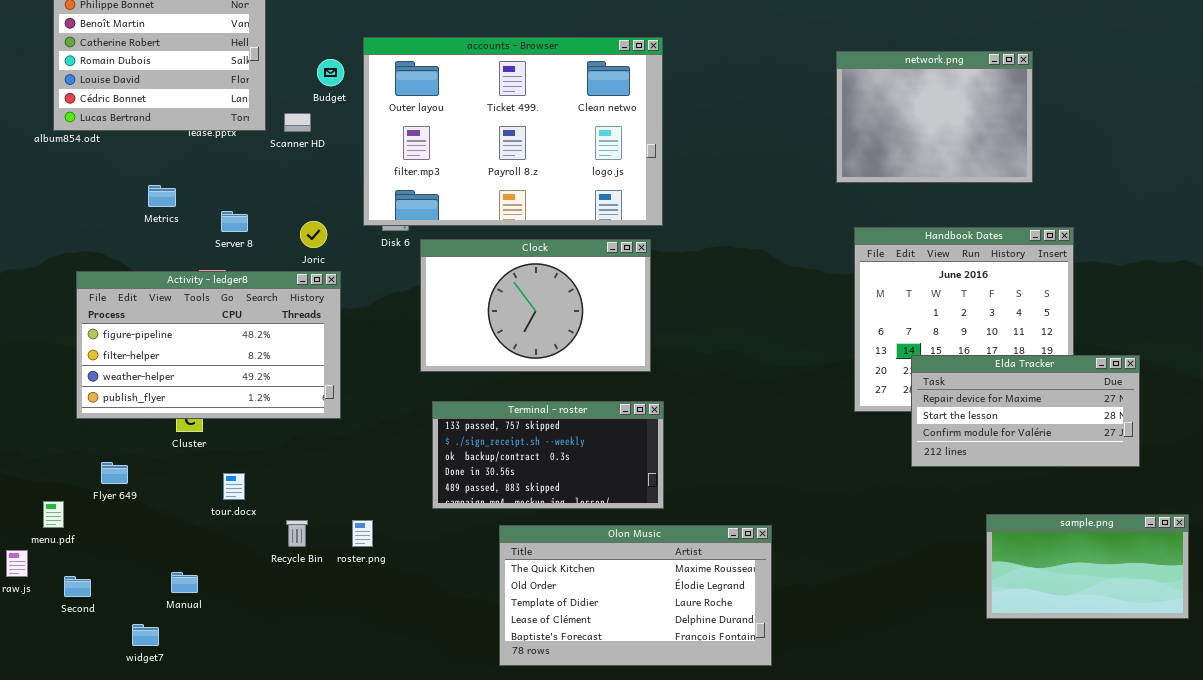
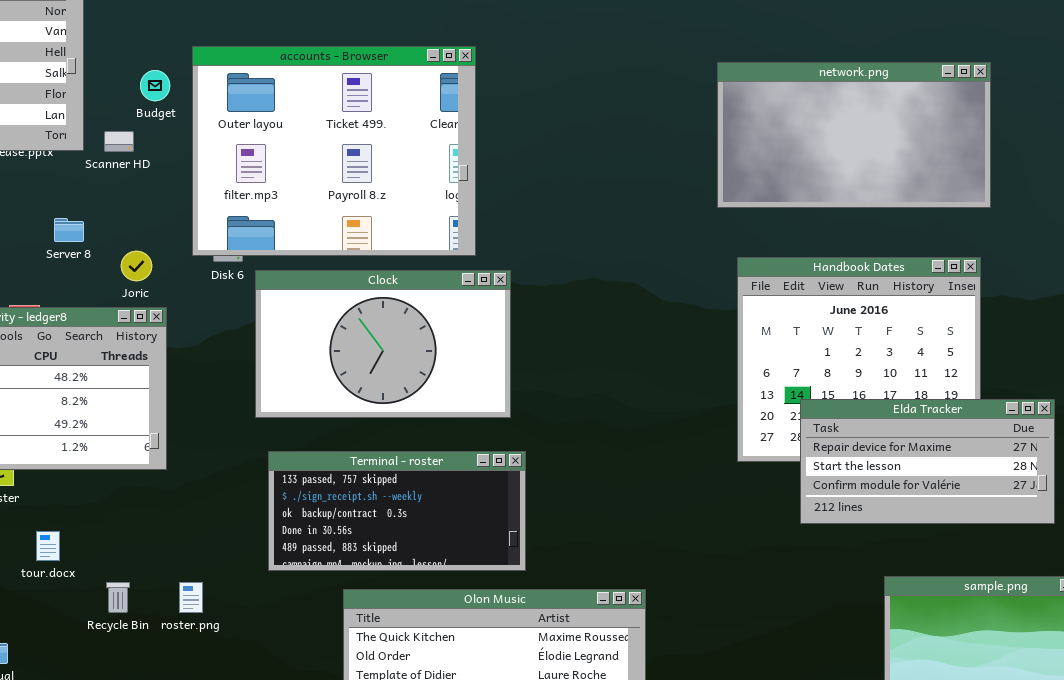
accounts - Browser: [363,37,663,226] -> [192,46,476,256], resized
network.png: [836,51,1033,183] -> [717,62,991,208], resized
Server 8: [221,211,248,232] -> [54,218,84,242], moved

